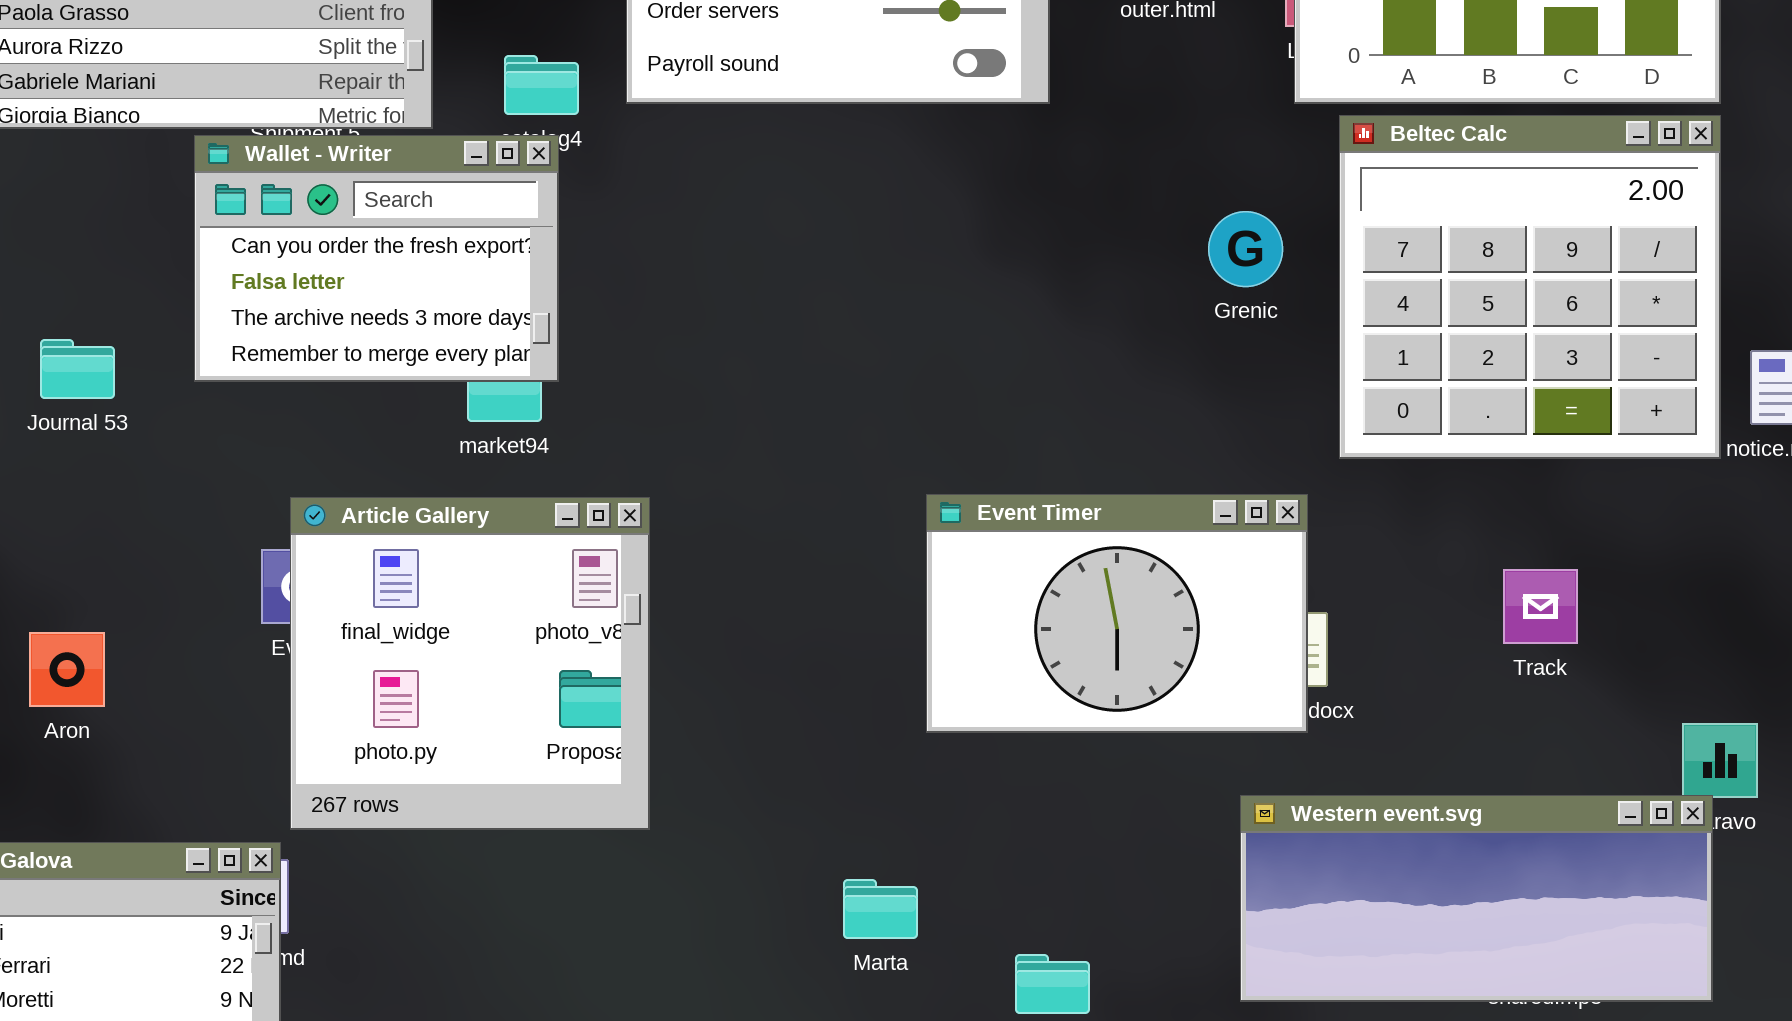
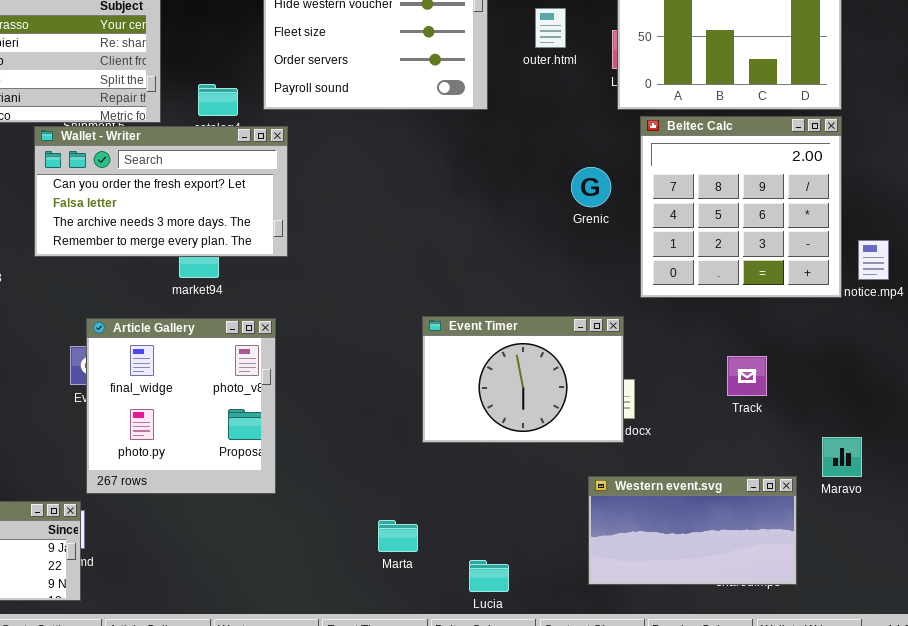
Wallet - Writer: [194,135,559,382] -> [34,126,288,257], resized
Western event.svg: [1240,795,1713,1002] -> [588,476,797,585], resized

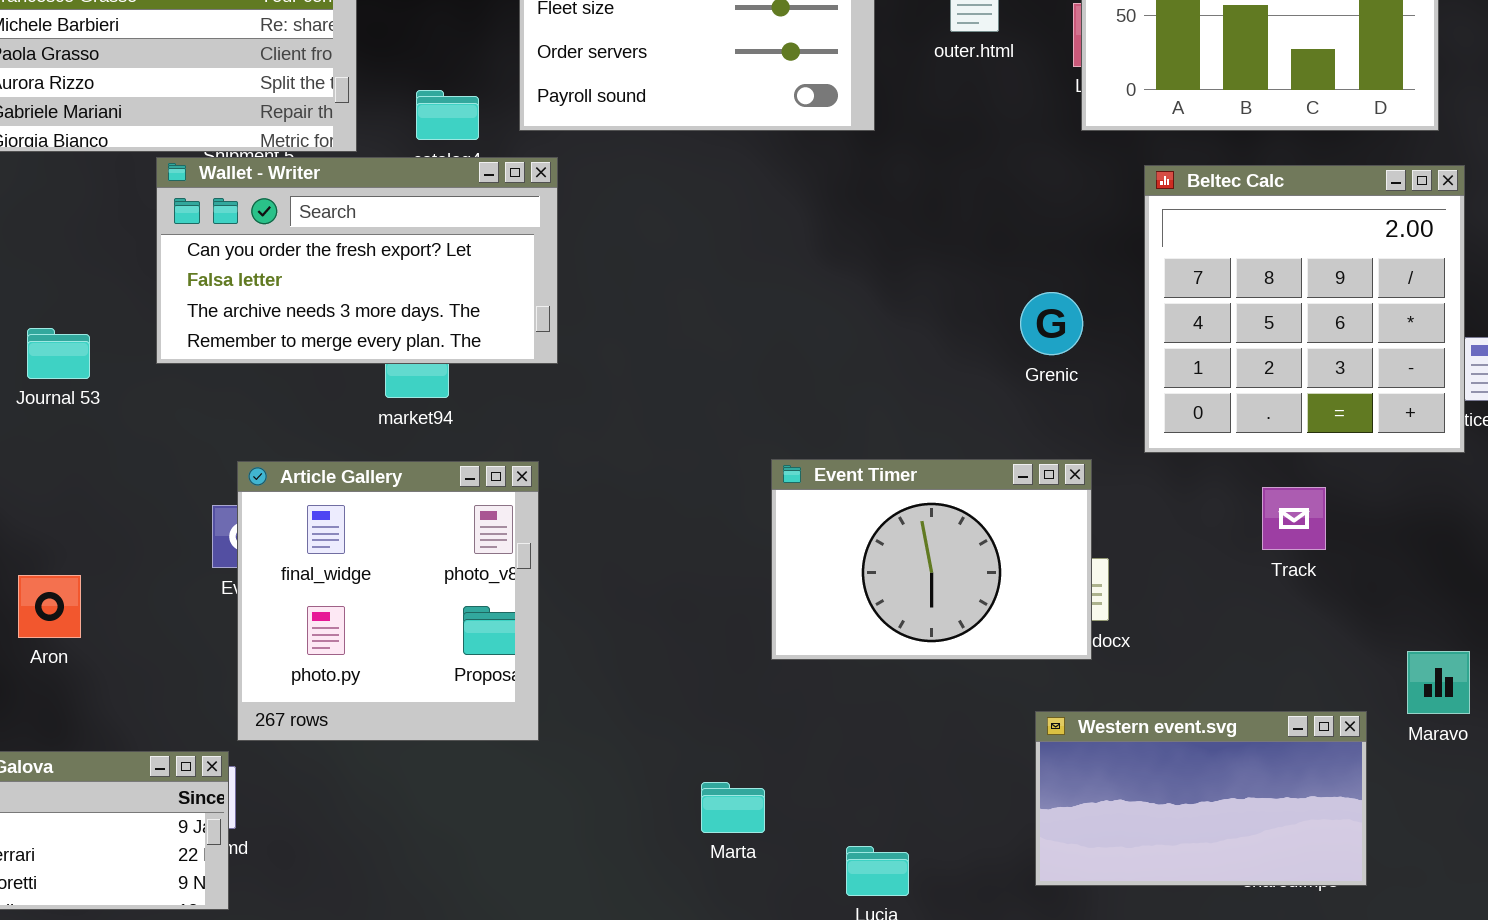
Beltec Calc: [640,116,842,298] -> [1144,165,1465,453], moved
Grenic: [571,167,611,207] -> [1020,292,1083,355], moved
Track: [727,356,767,396] -> [1262,487,1326,550], moved

